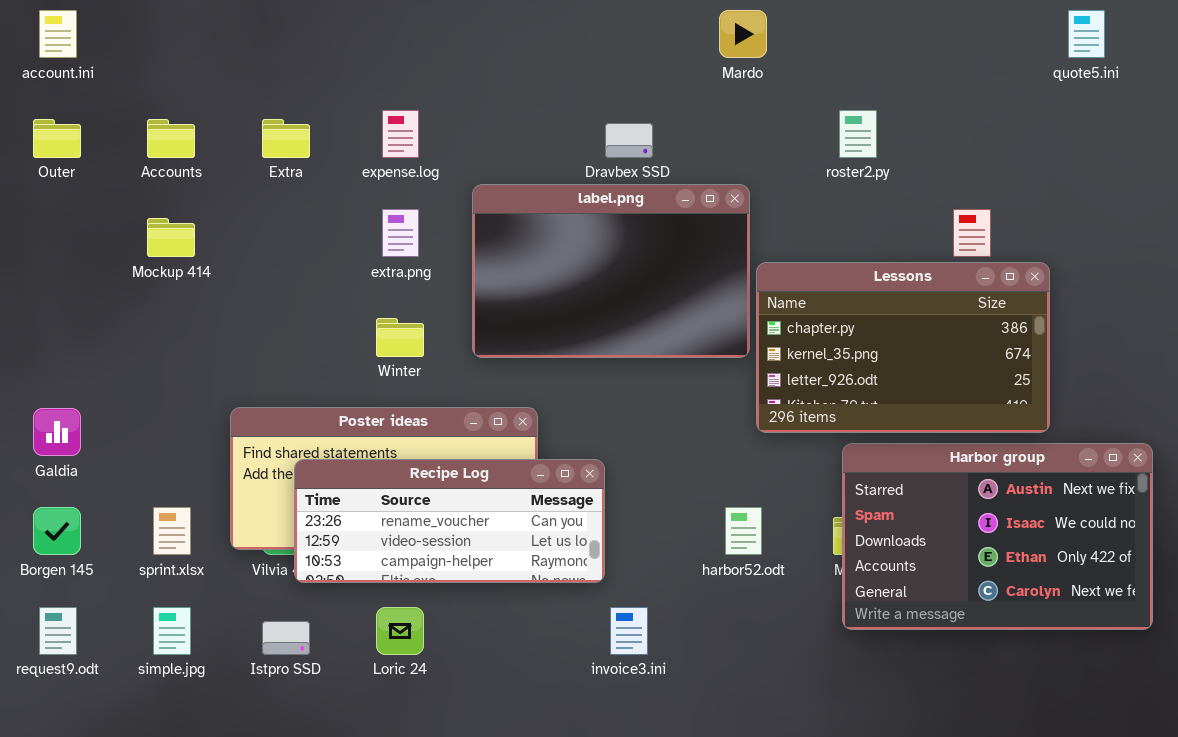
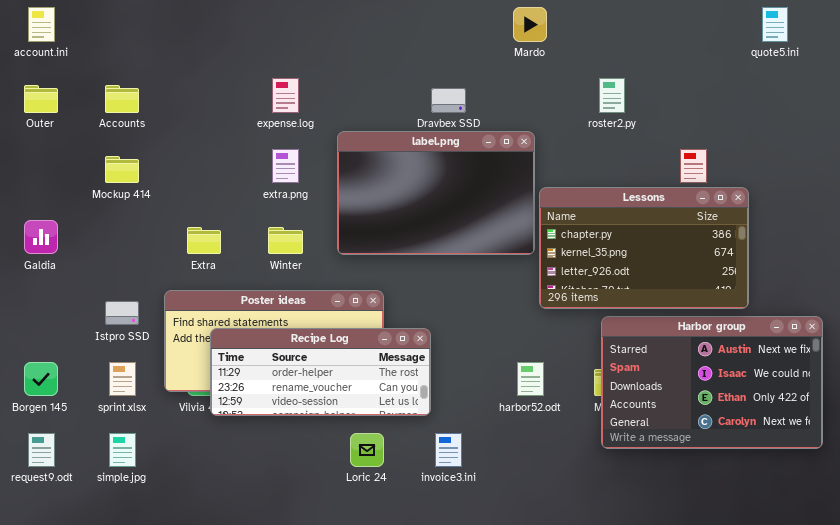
Extra: [262,119,310,158] -> [187,227,221,254], moved
Galdia: [33,408,81,456] -> [24,220,58,254], moved
Recipe Log: [294,459,605,583] -> [210,328,431,416], scrolled up 1 row
Loric 24: [376,607,424,655] -> [350,433,384,467], moved
Istpro SSD: [262,621,310,655] -> [105,301,139,325], moved

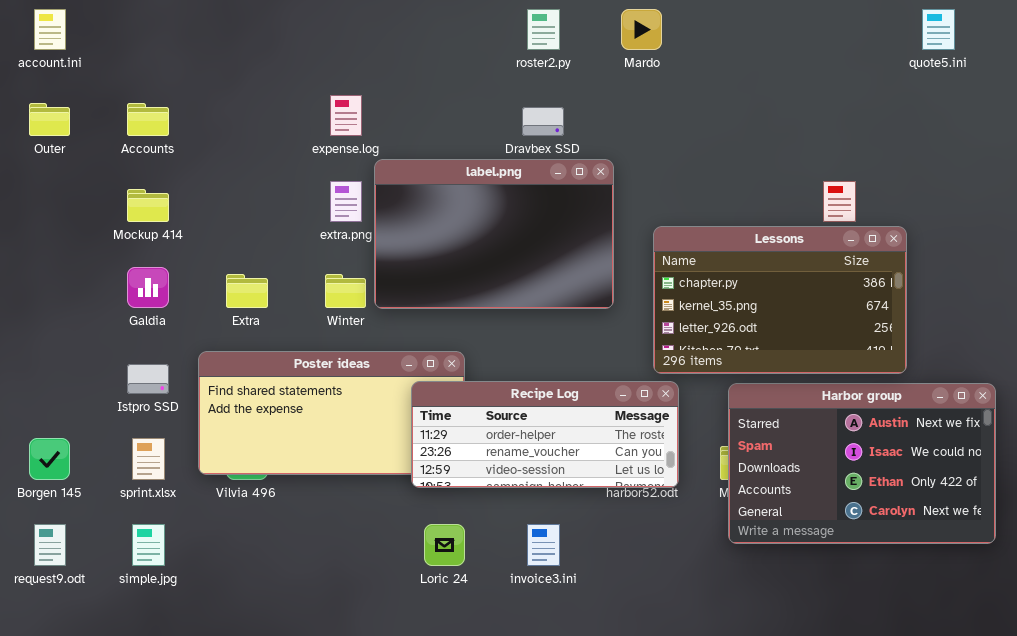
roster2.py: [599,78,625,113] -> [527,9,560,50], moved
label.png: [337,131,535,255] -> [374,159,614,309], moved
Galdia: [24,220,58,254] -> [127,267,169,308], moved
Recipe Log: [210,328,431,416] -> [411,381,679,488], moved

